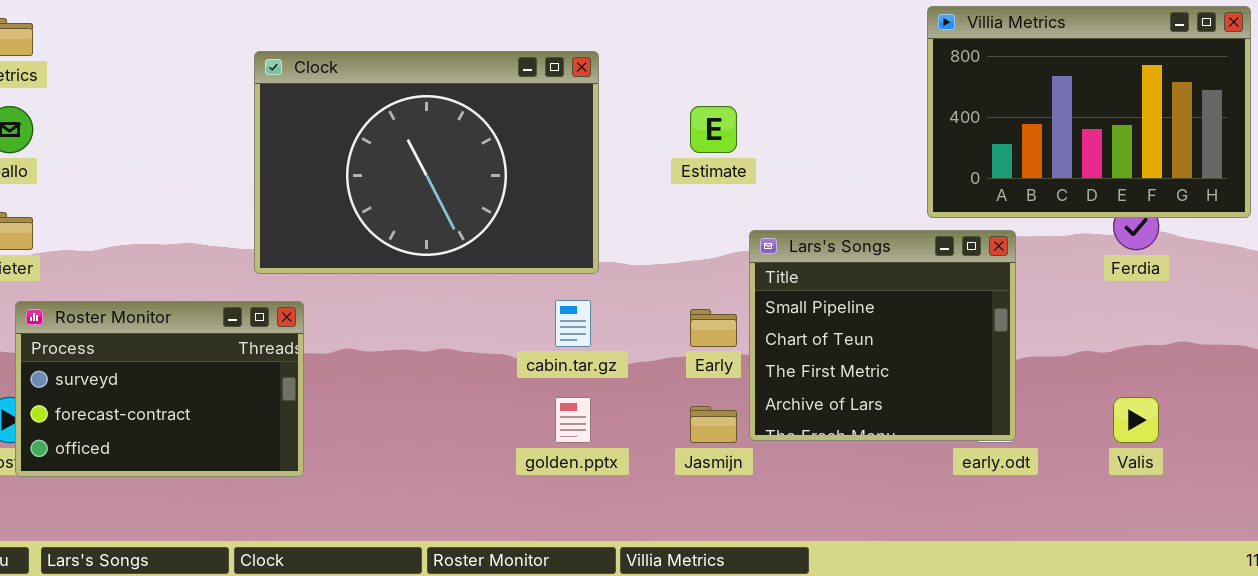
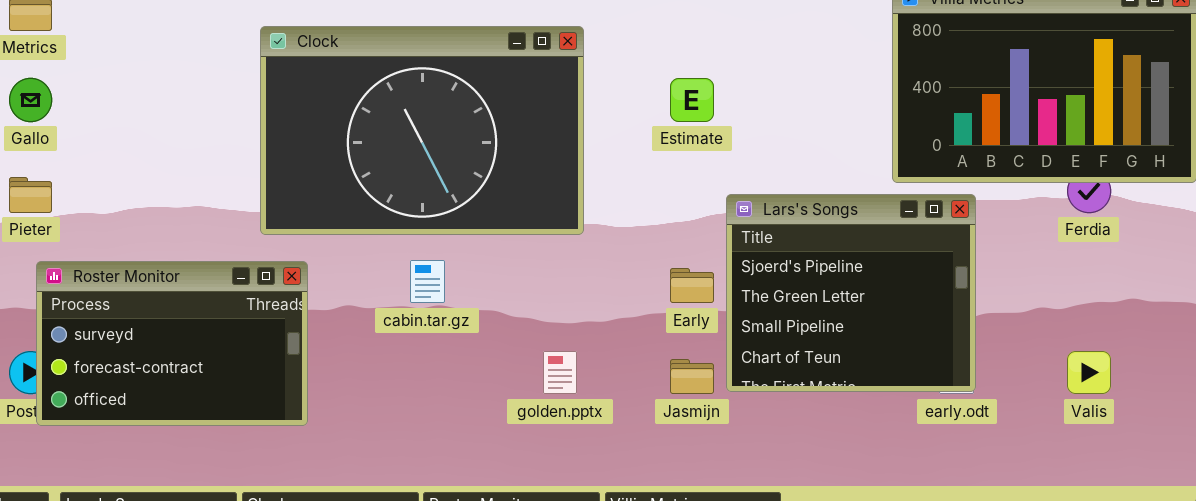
Lars's Songs: [749,230,1016,441] -> [726,194,976,392], scrolled up 2 rows
cabin.tar.gz: [555,300,591,347] -> [410,260,445,303], moved

